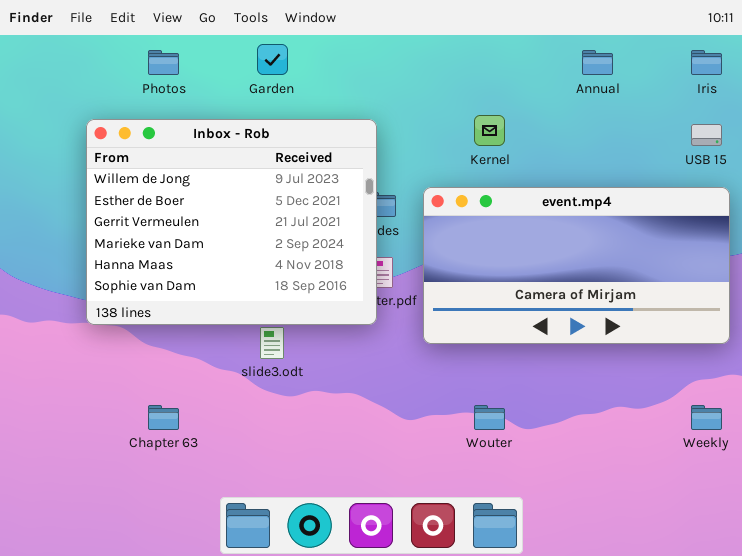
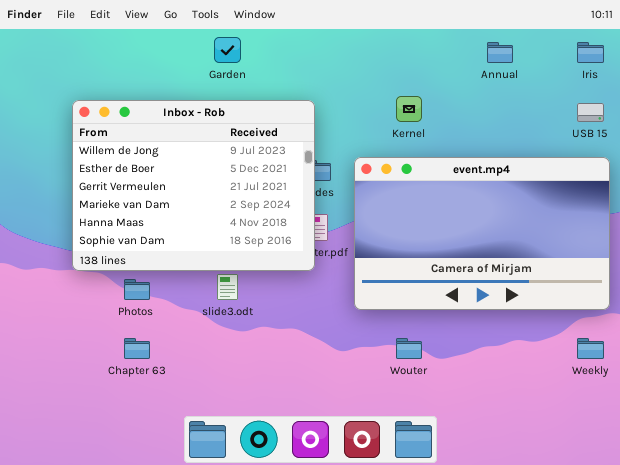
Photos: [148,50,179,75] -> [124,279,150,300], moved
event.mp4: [423,187,730,344] -> [354,157,610,310], resized

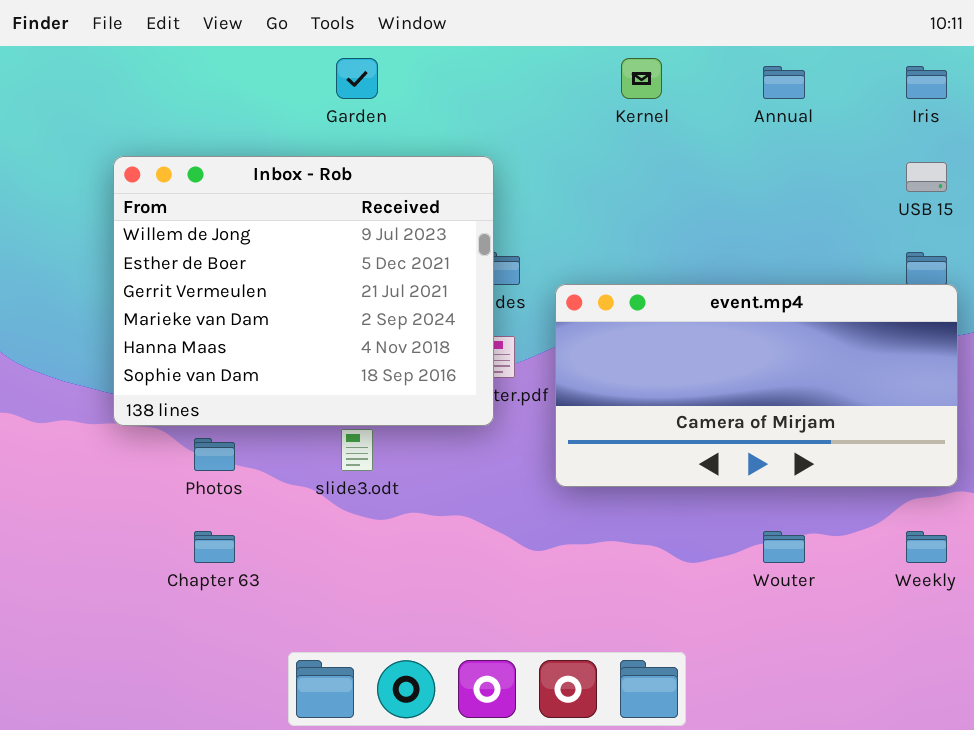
Kernel: [396,96,422,122] -> [621,58,662,99], moved
event.mp4: [354,157,610,310] -> [555,284,958,487], resized
Wouter: [396,338,422,359] -> [763,531,805,563], moved

